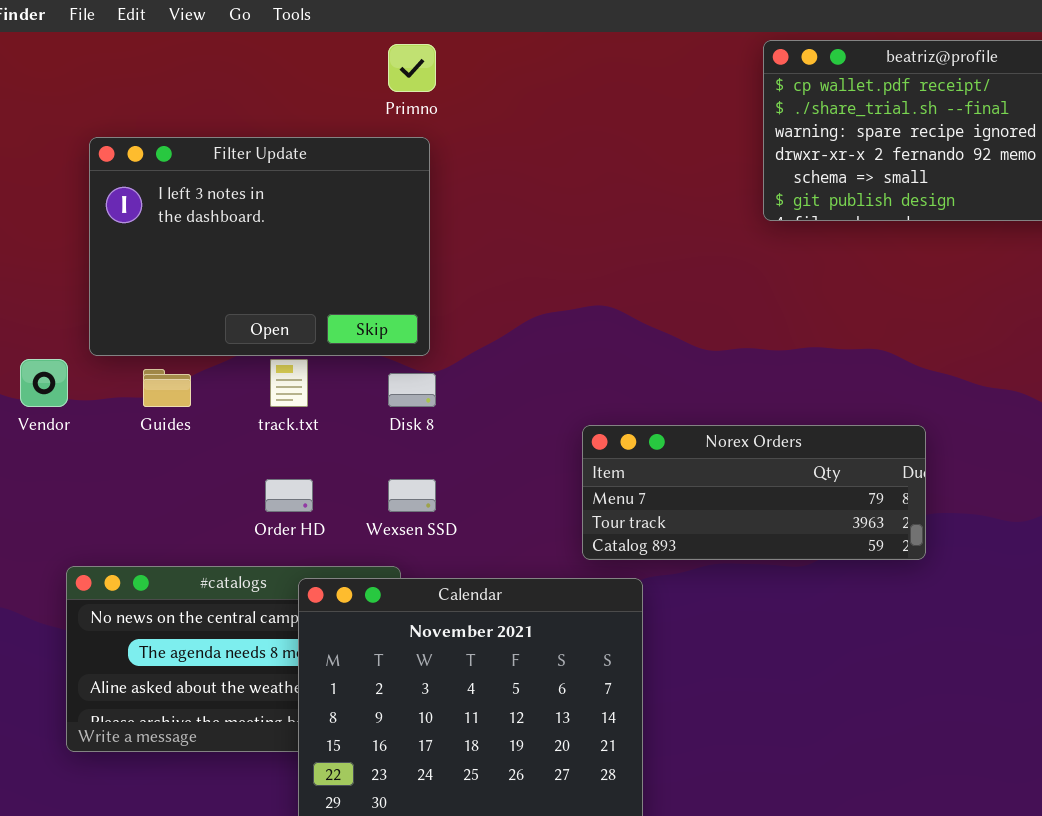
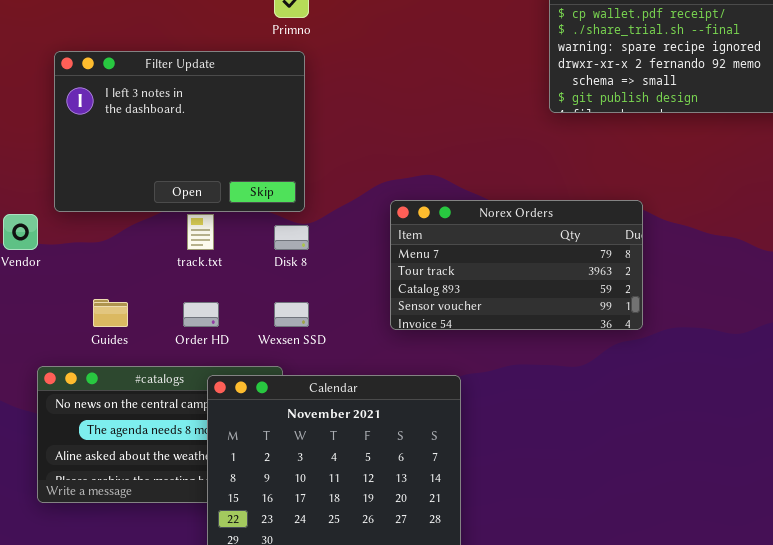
Guides: [143,369,191,407] -> [93,299,128,327], moved
Norex Orders: [582,425,926,560] -> [390,200,643,330], moved, resized

